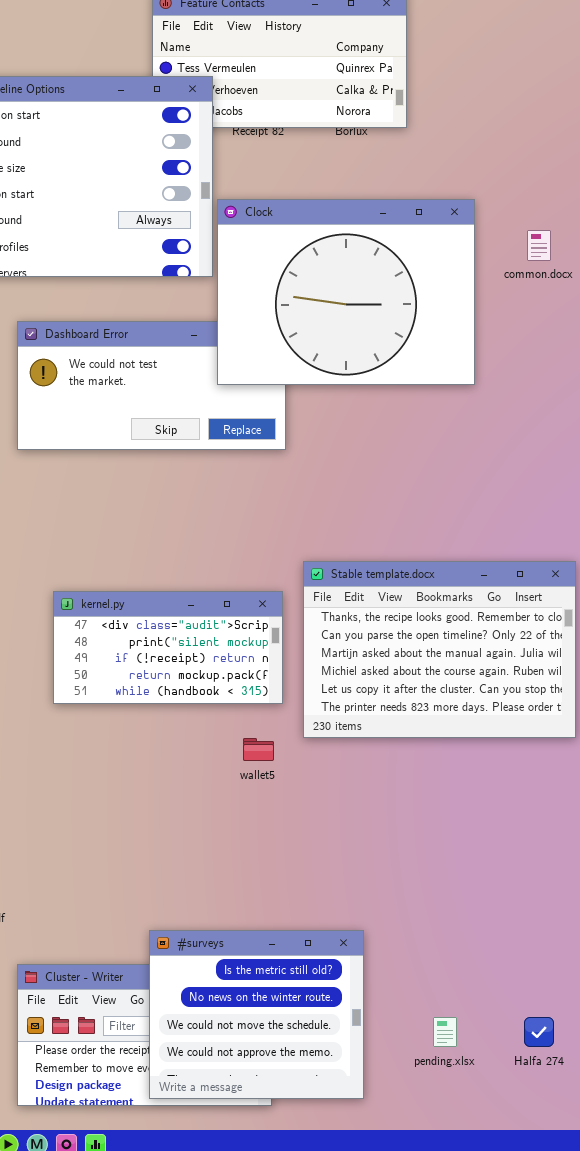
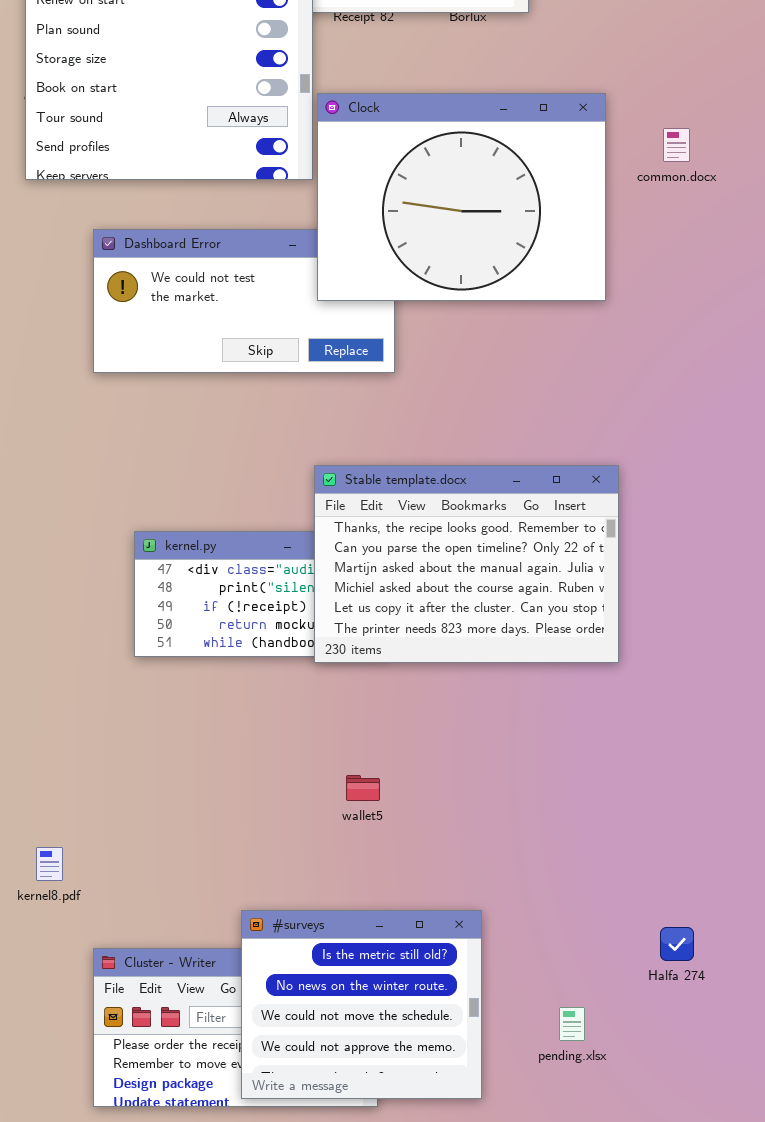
Stable template.docx: [303,561,576,738] -> [314,465,619,663], moved
wallet5: [243,738,274,761] -> [346,775,380,801], moved
Halfa 274: [524,1017,554,1047] -> [660,927,694,961], moved

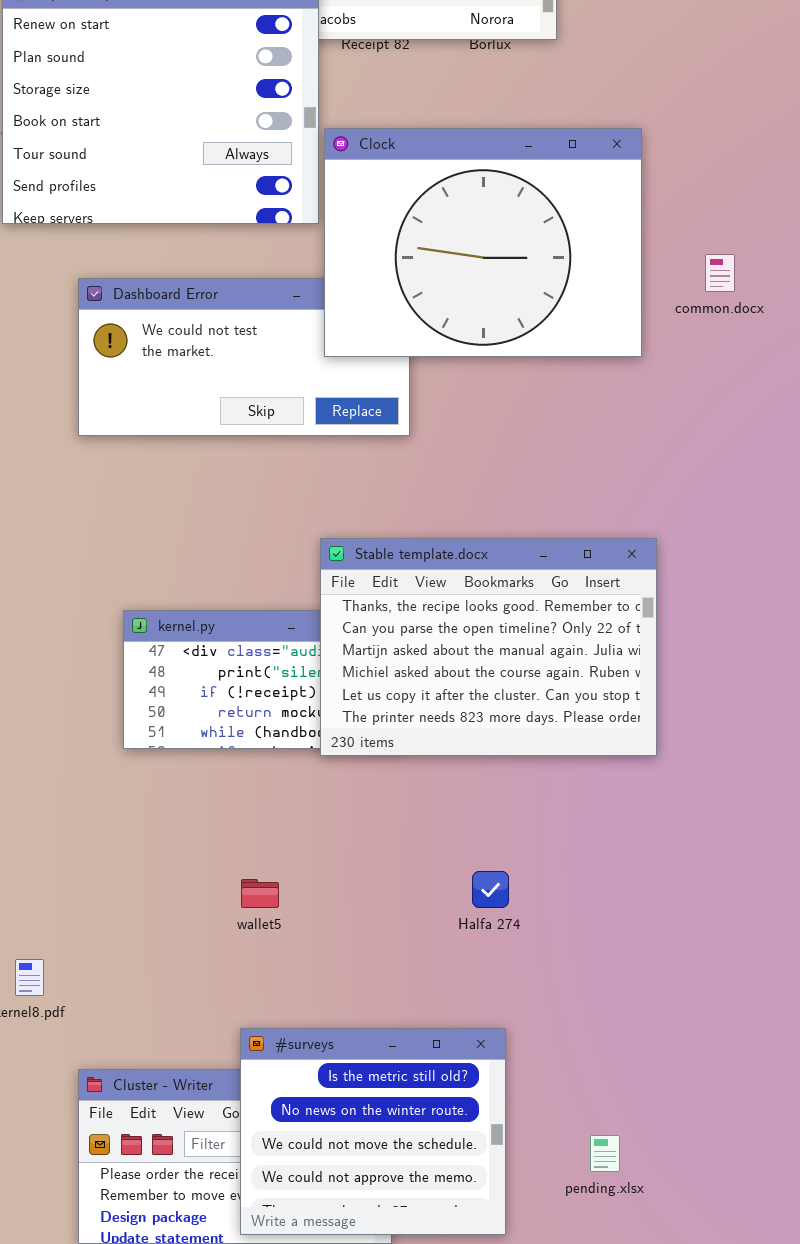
common.docx: [663,128,690,162] -> [705,254,735,292], moved
wallet5: [346,775,380,801] -> [241,879,279,908], moved
Halfa 274: [660,927,694,961] -> [472,871,509,908], moved

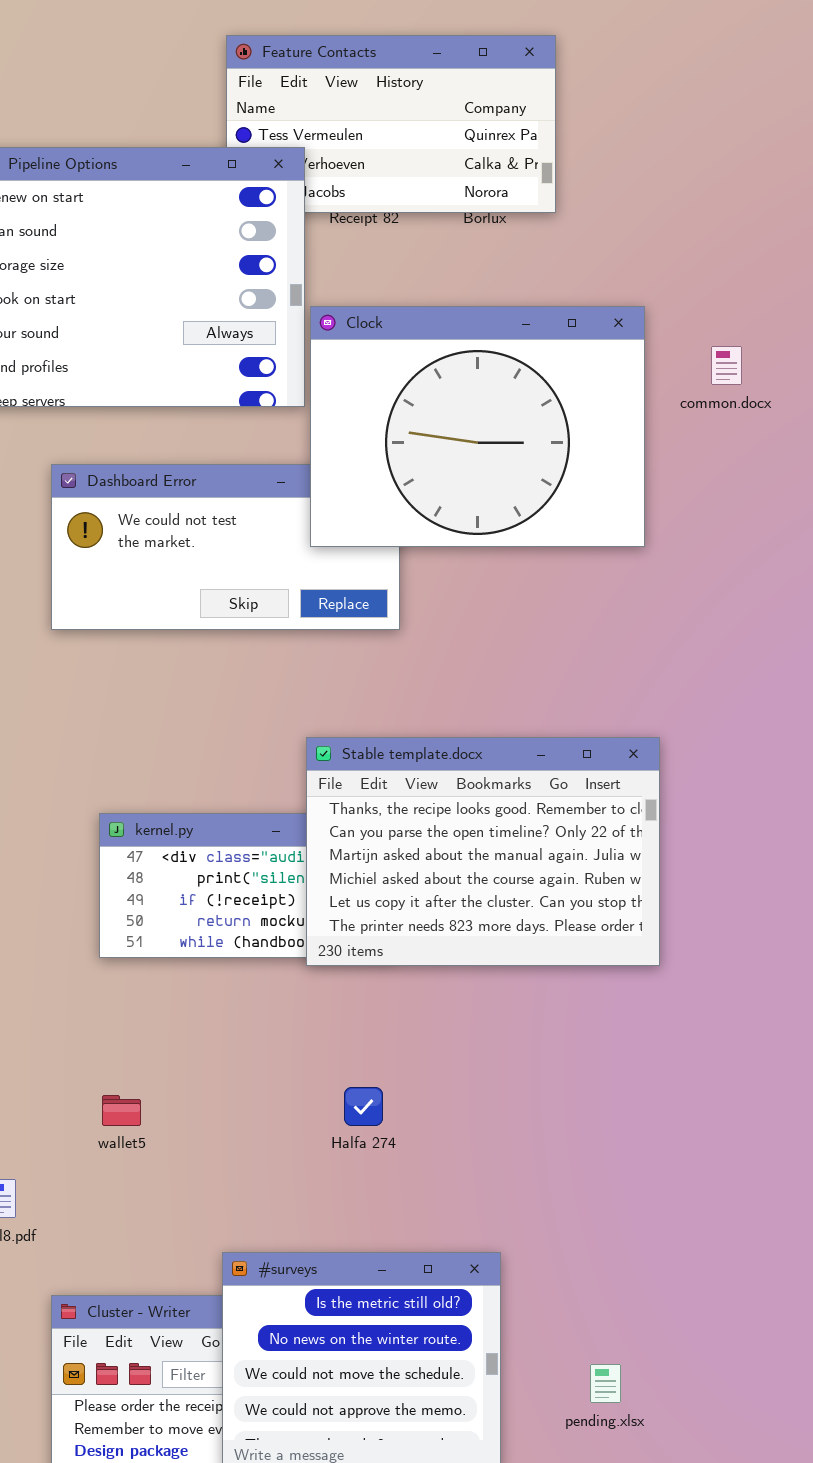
common.docx: [705,254,735,292] -> [711,346,742,385], moved
Halfa 274: [472,871,509,908] -> [344,1087,383,1126], moved
wallet5: [241,879,279,908] -> [102,1095,141,1126], moved

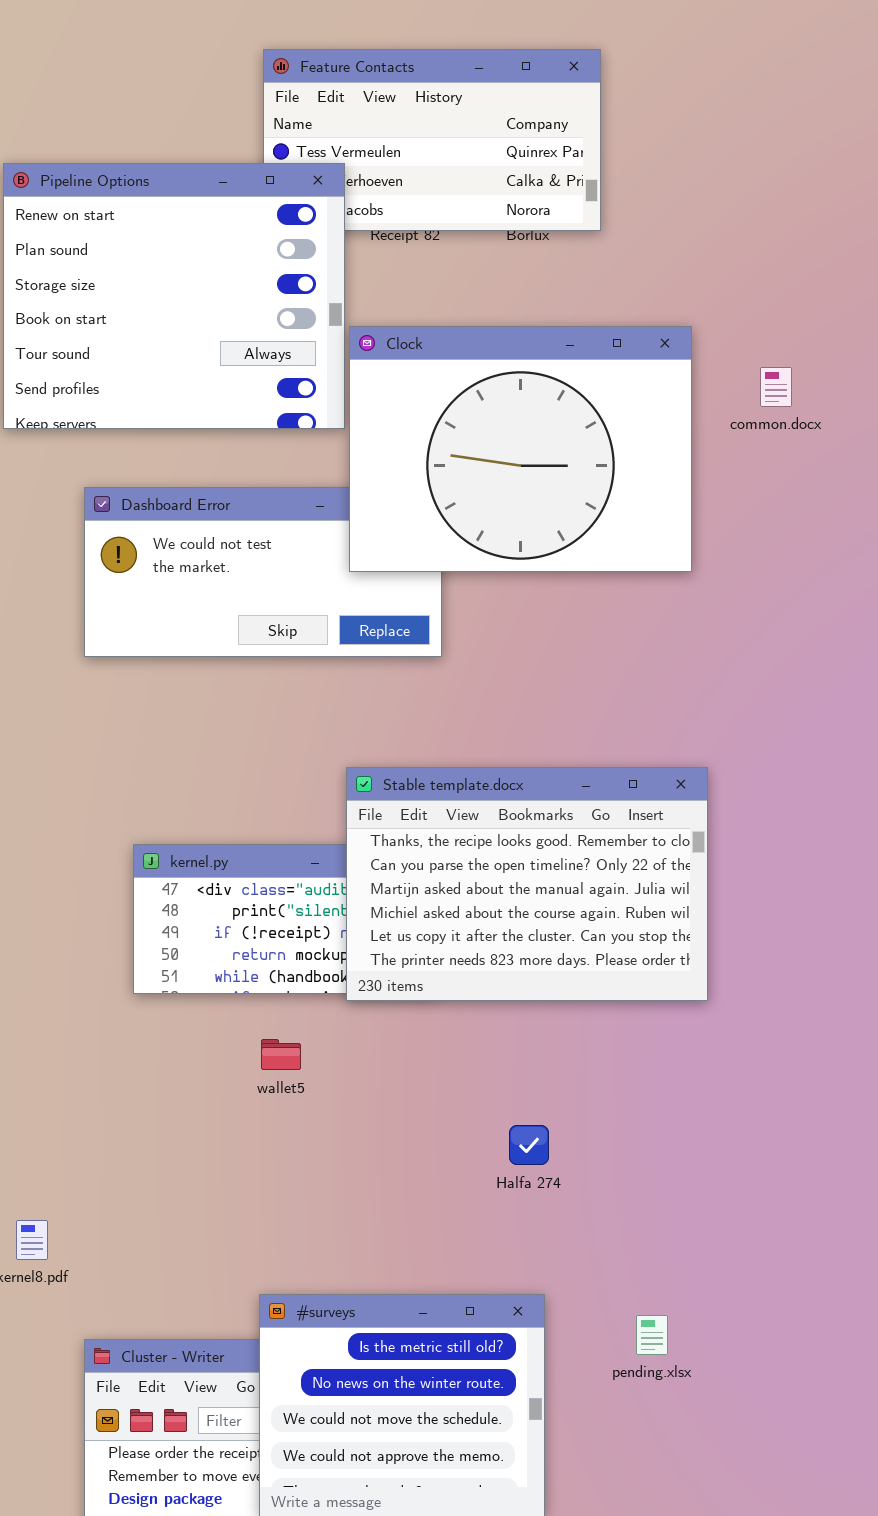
Halfa 274: [344,1087,383,1126] -> [509,1125,549,1165], moved
wallet5: [102,1095,141,1126] -> [261,1039,301,1070], moved
pending.xlsx: [590,1364,621,1403] -> [636,1315,668,1355], moved

